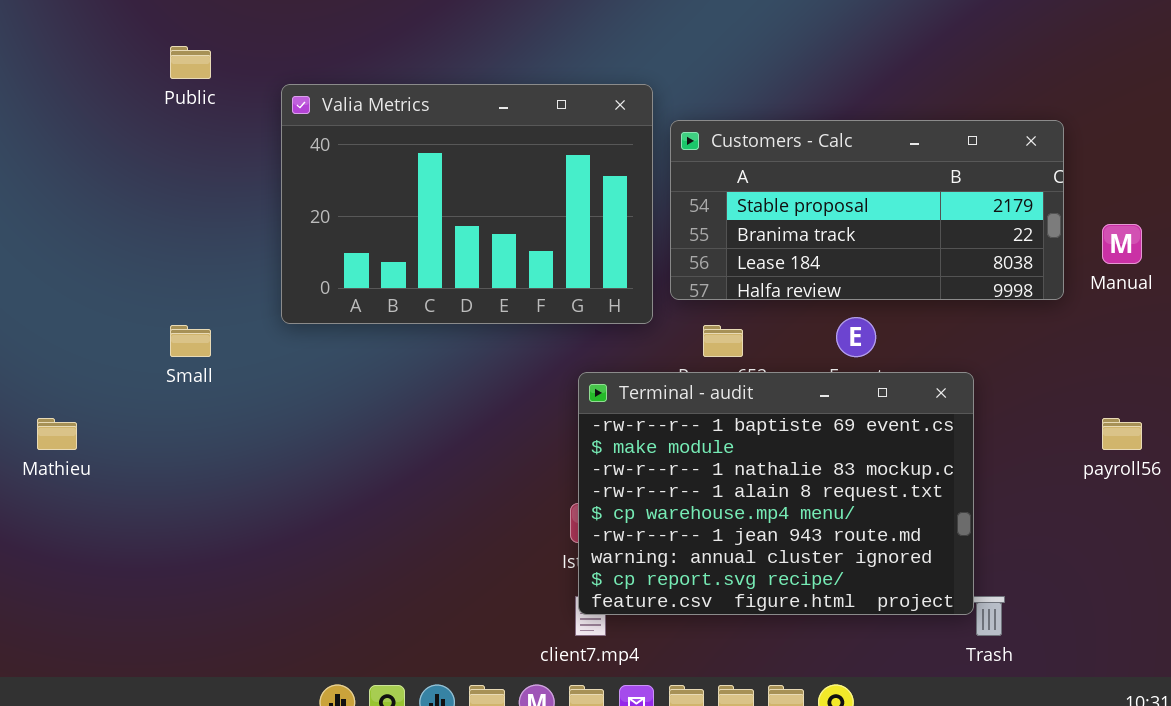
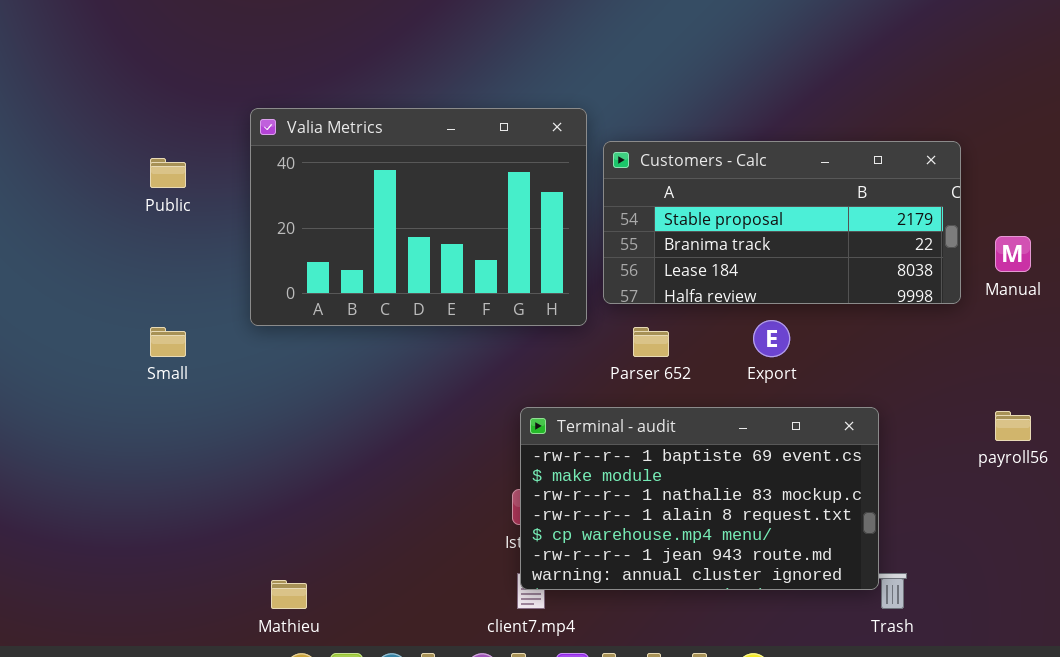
Public: [170,46,211,79] -> [150,158,186,188], moved
Terminal - audit: [578,372,974,615] -> [520,407,879,590], resized
Mathieu: [37,418,77,450] -> [271,580,307,609], moved

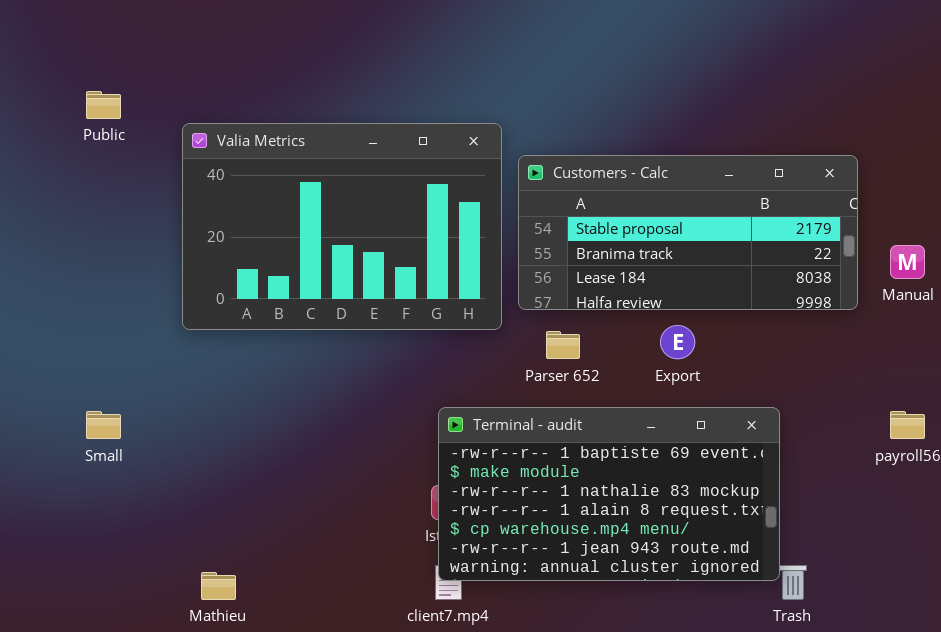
Public: [150,158,186,188] -> [86,91,121,119], moved
Small: [150,327,186,357] -> [86,411,121,439], moved

